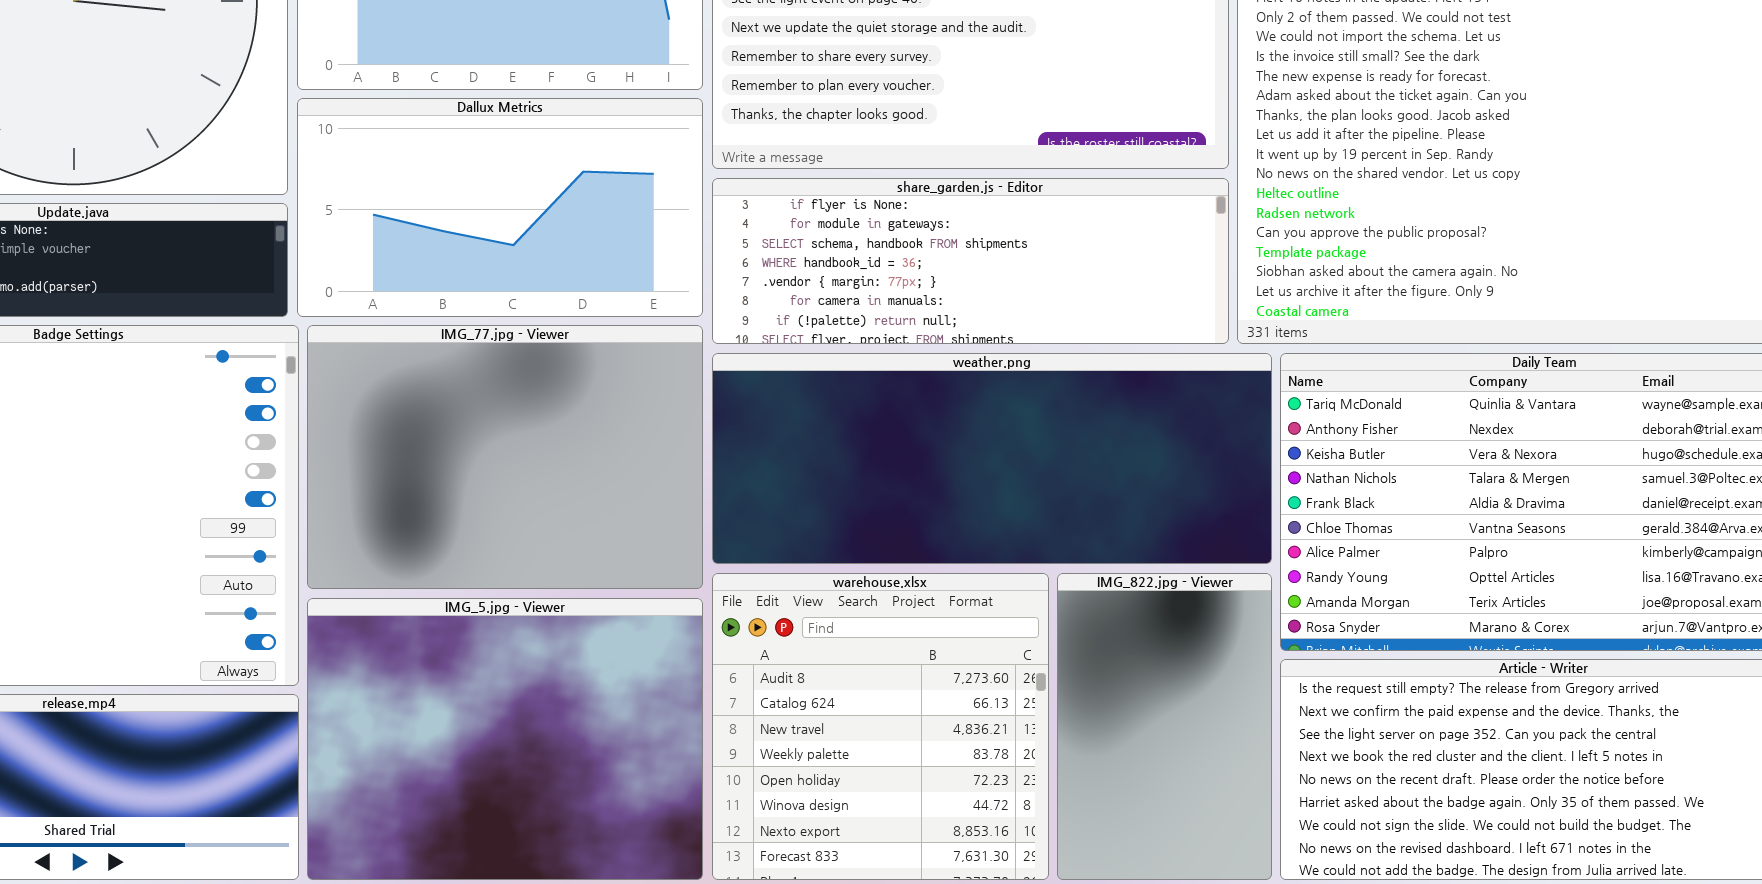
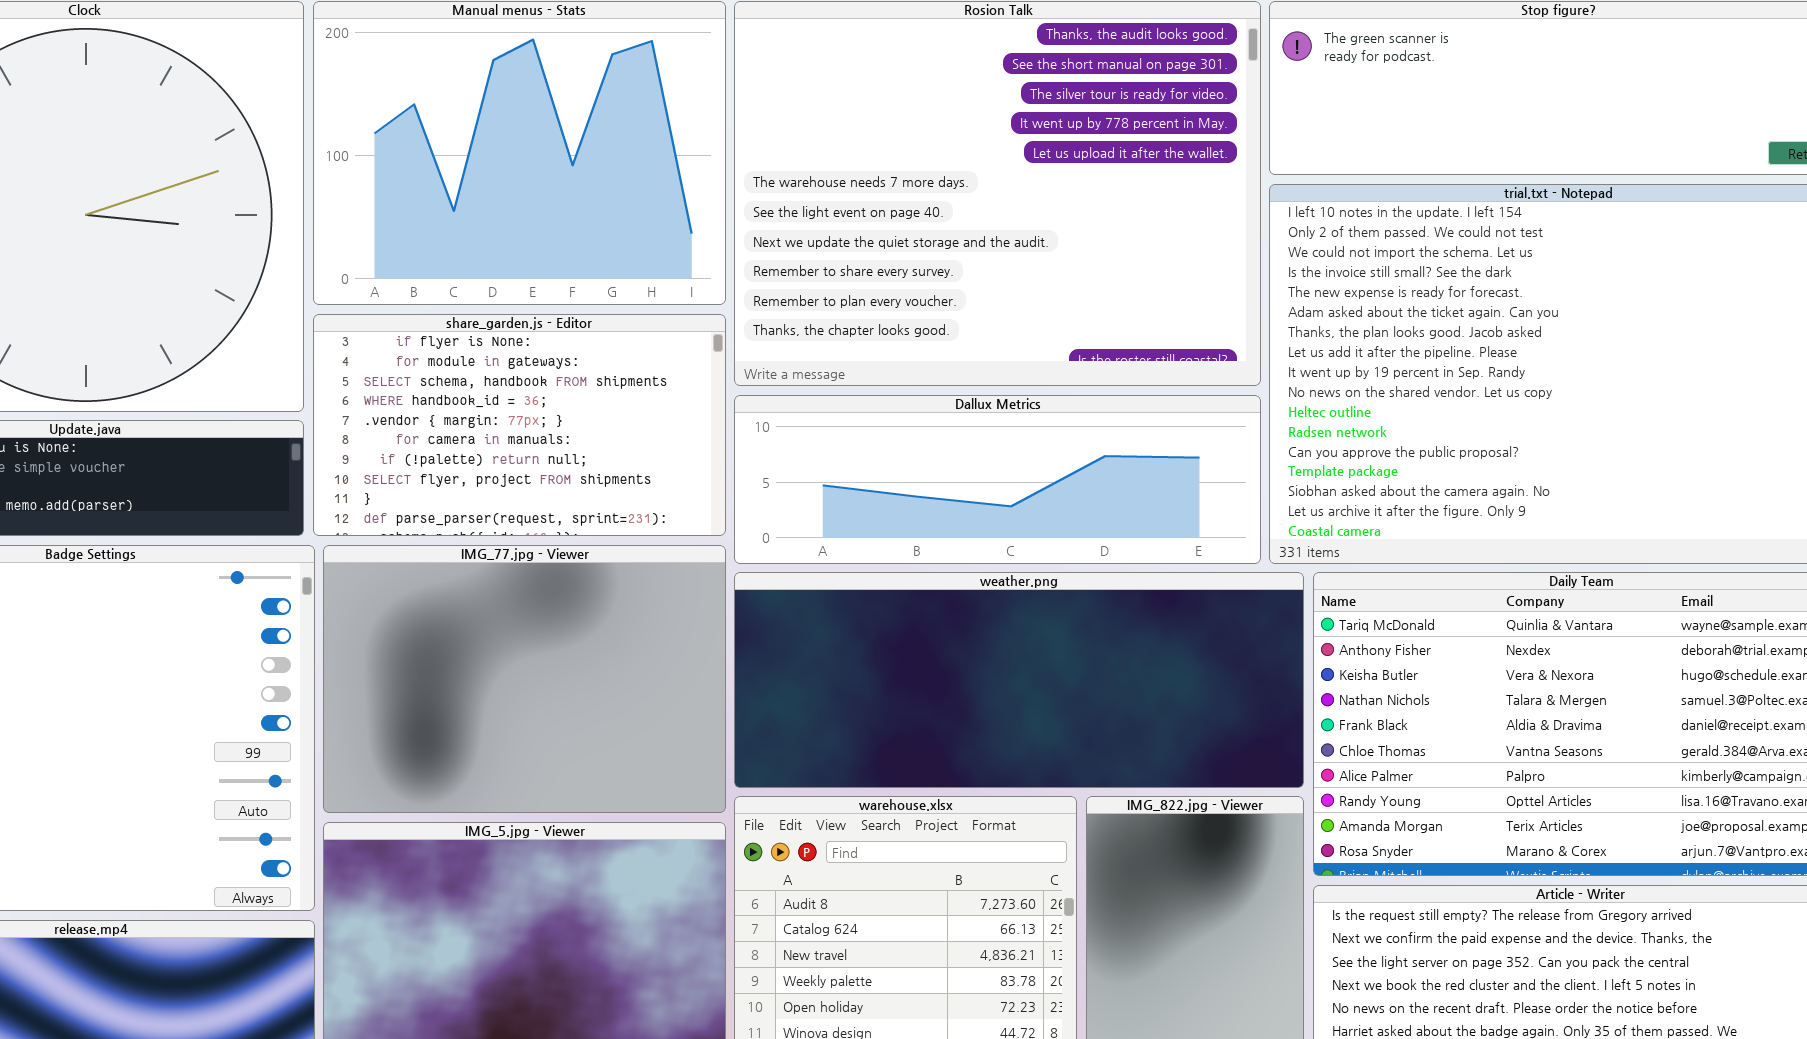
Dallux Metrics: [297,98,703,317] -> [734,395,1261,564], moved, resized
share_garden.js - Editor: [712,178,1229,344] -> [313,314,726,536], moved, resized

